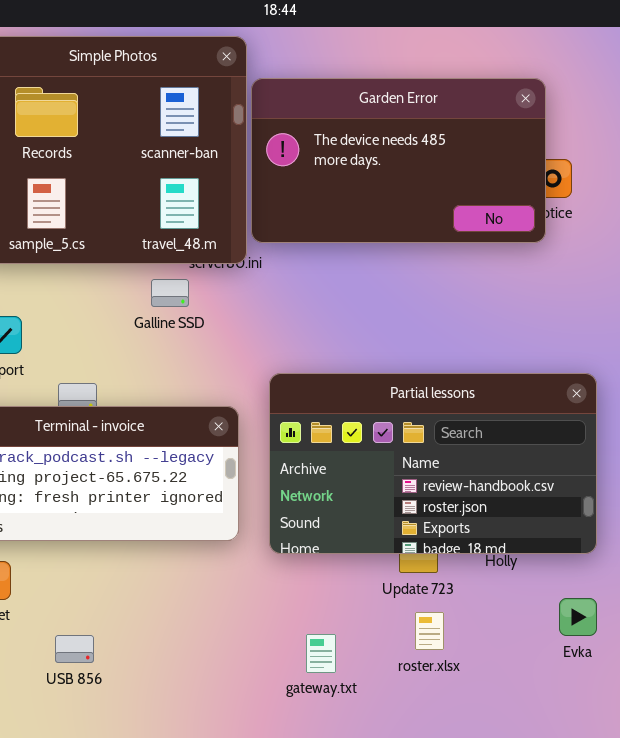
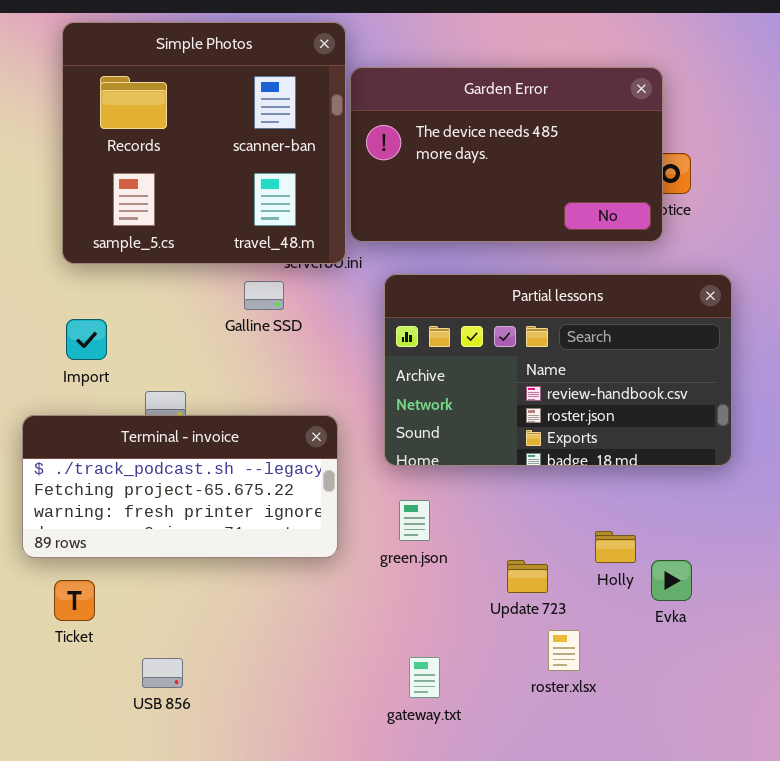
Partial lessons: [269,373,597,554] -> [384,274,732,466], moved
Evka: [559,598,597,636] -> [651,560,692,601], moved
roster.xlsx: [415,612,444,650] -> [548,630,580,671], moved

